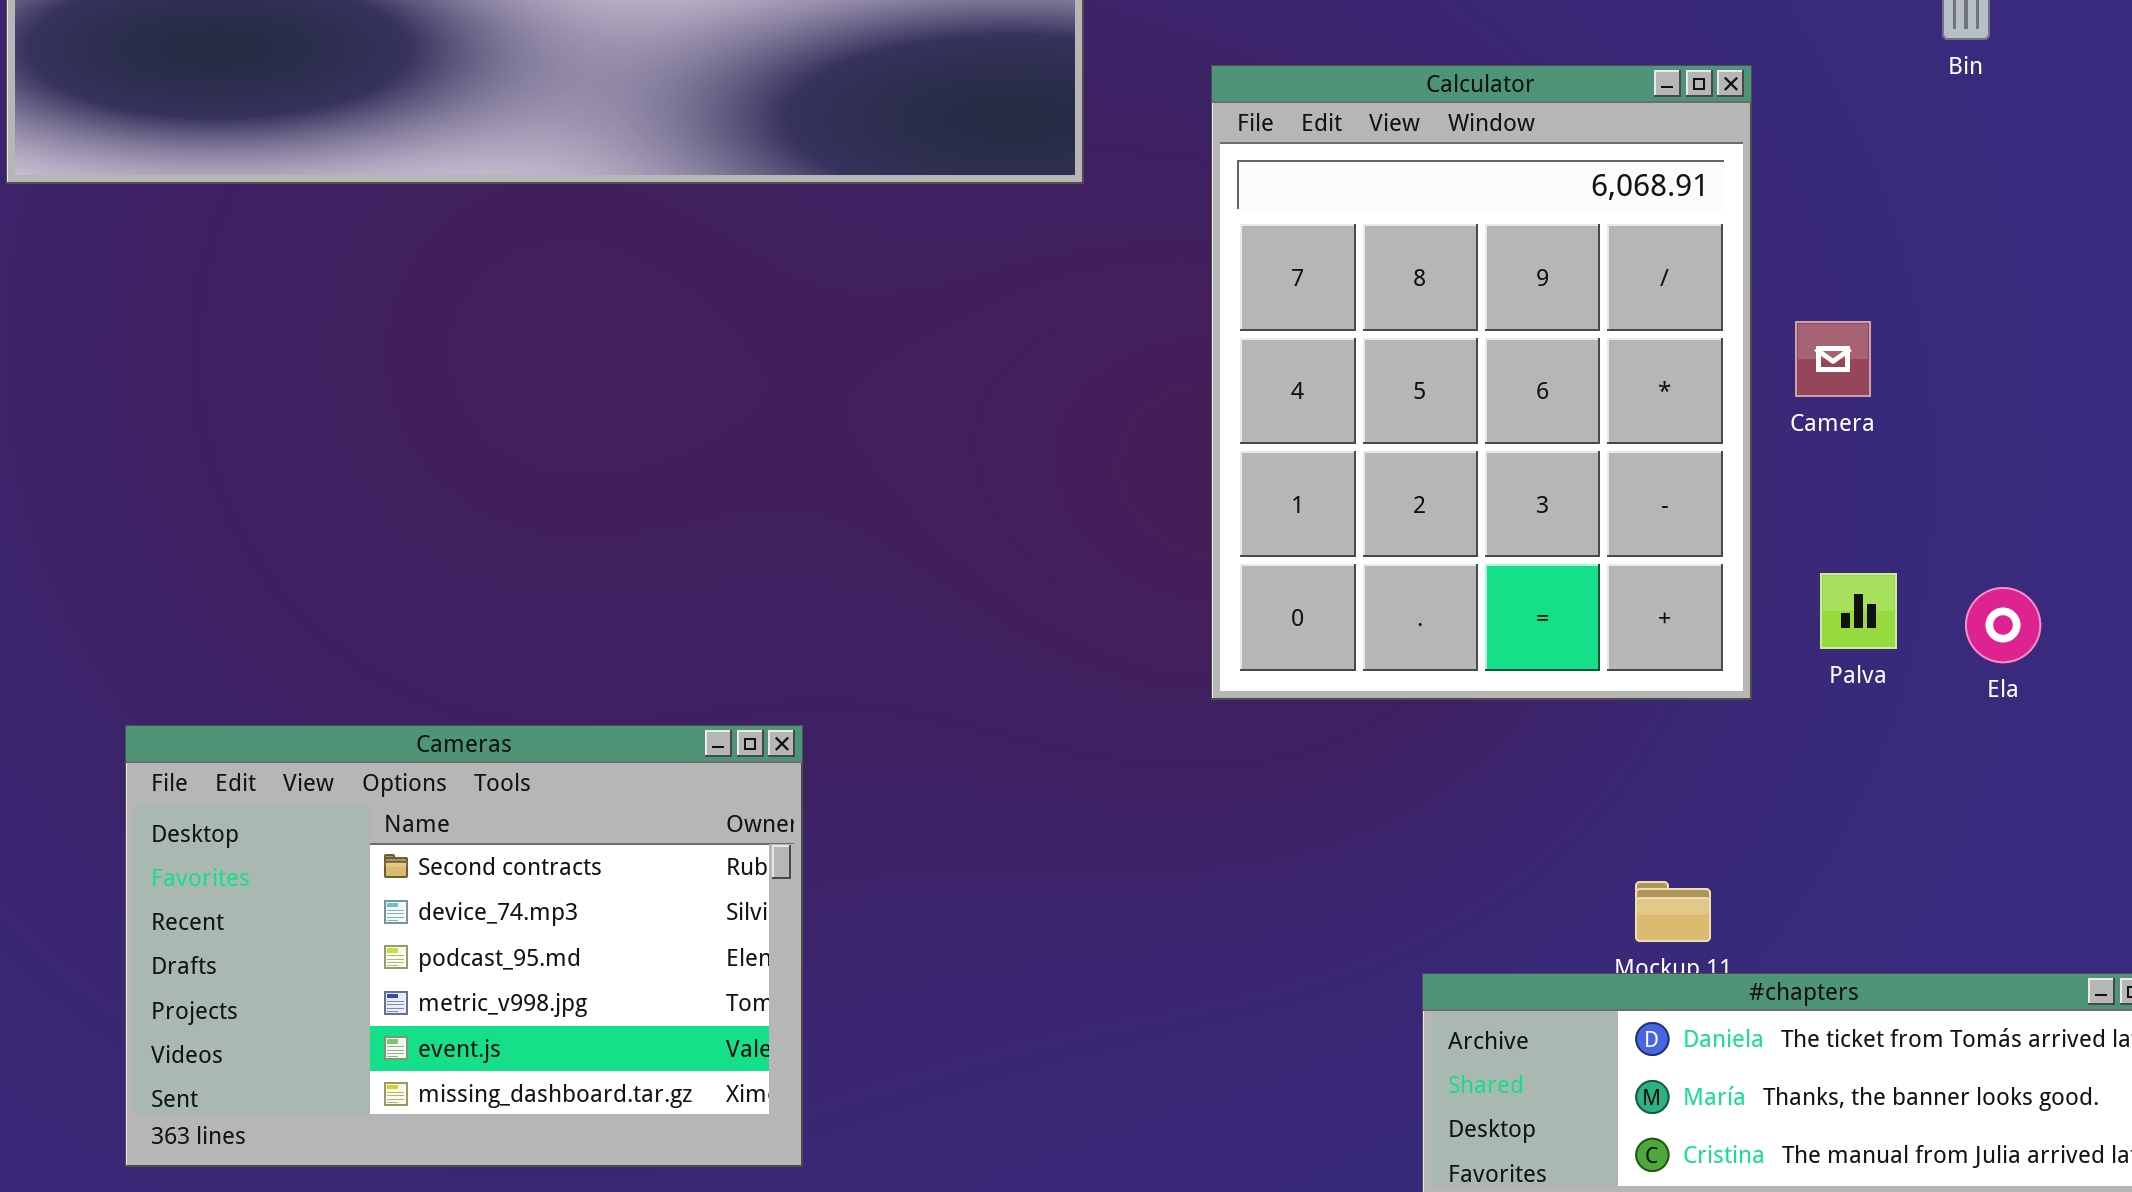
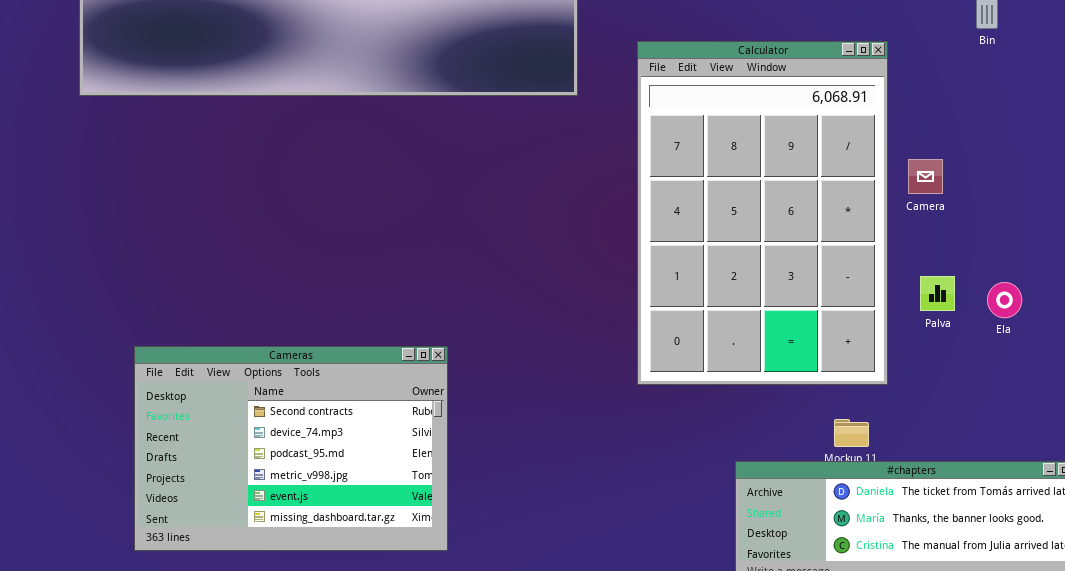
Calculator: [1211,65,1752,700] -> [637,41,888,385], resized

